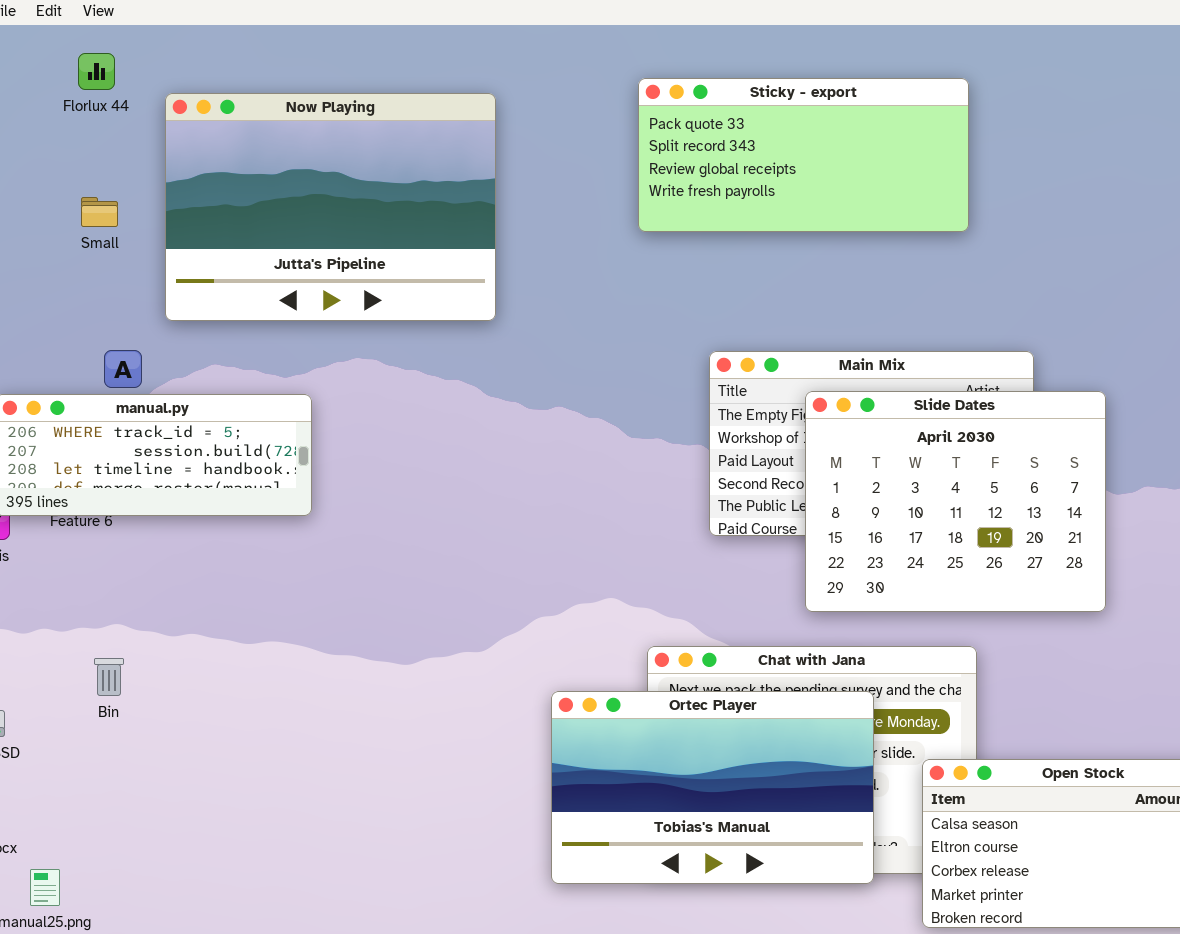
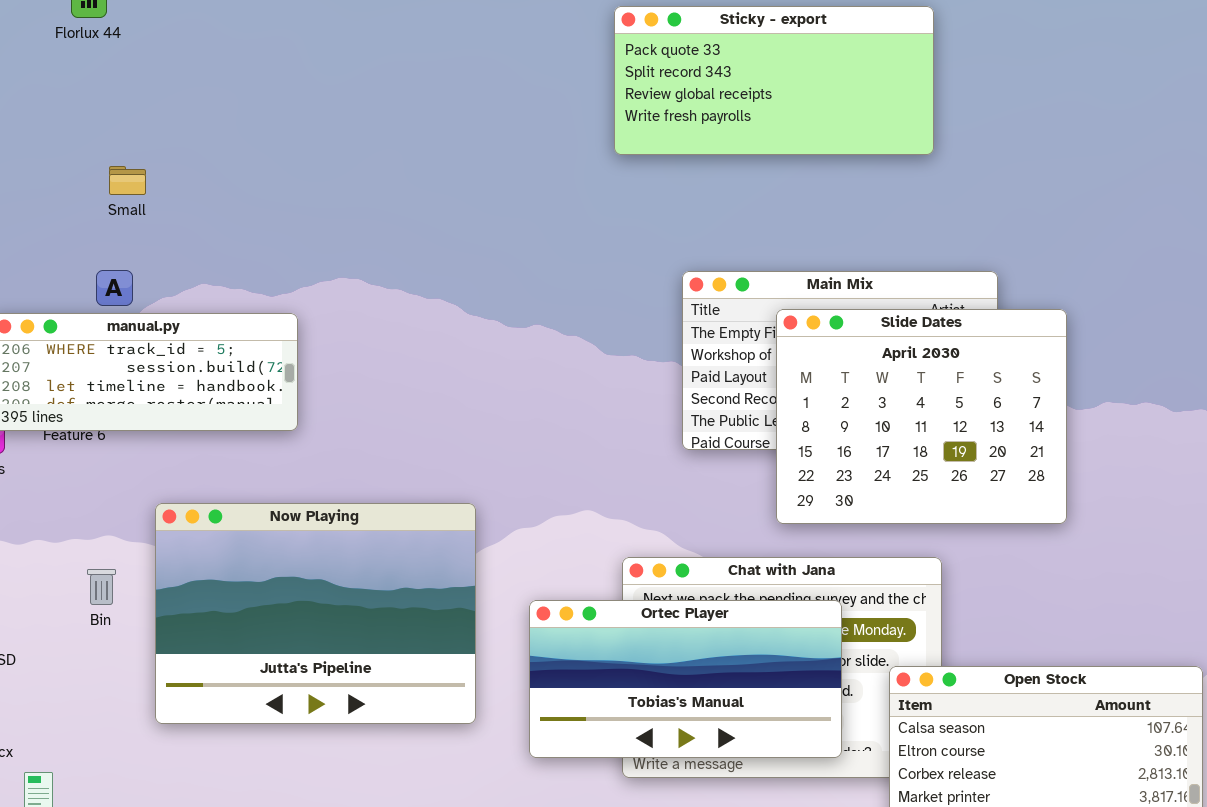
Now Playing: [165,93,496,321] -> [155,503,476,724], moved
Small: [81,197,118,227] -> [109,166,146,195], moved
Ortec Player: [551,691,874,884] -> [529,600,842,758], resized

